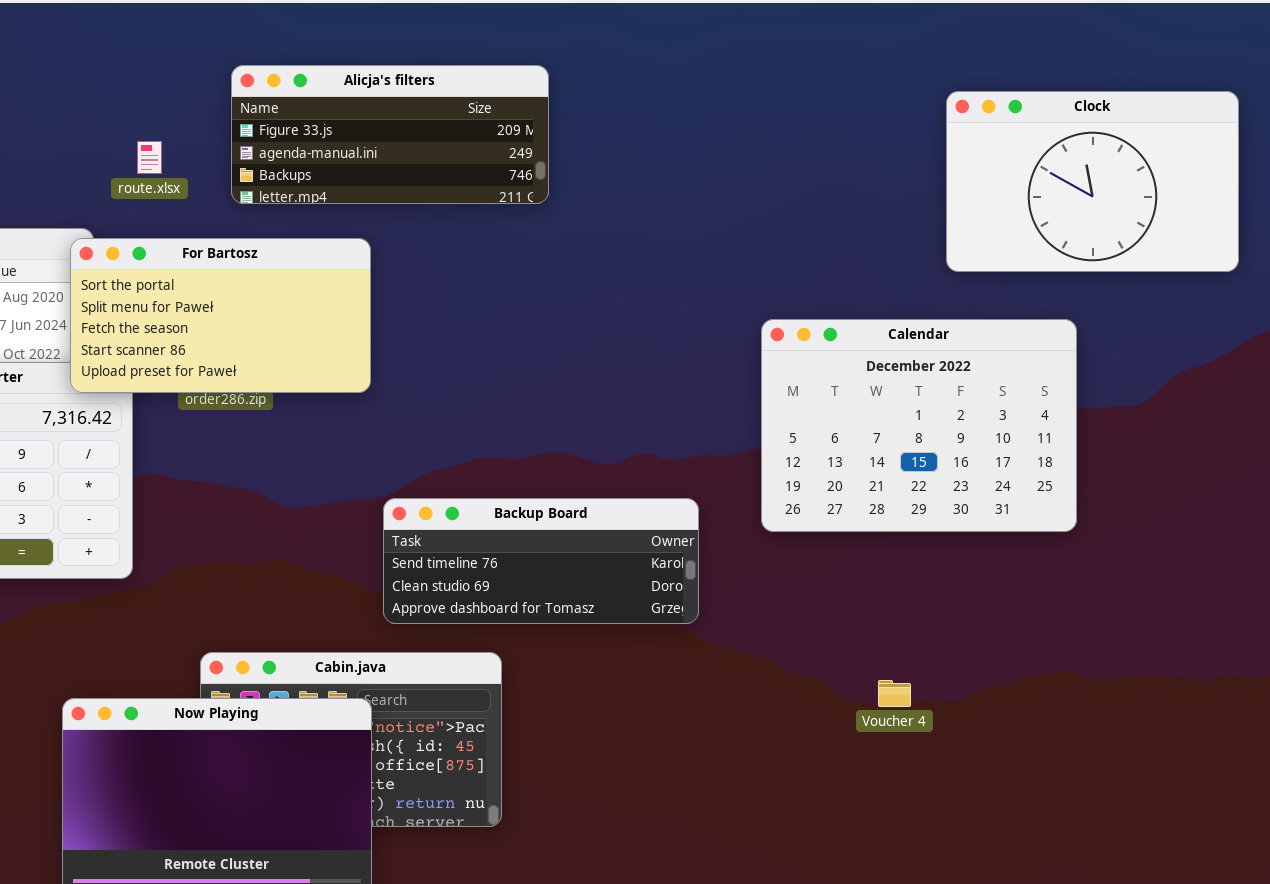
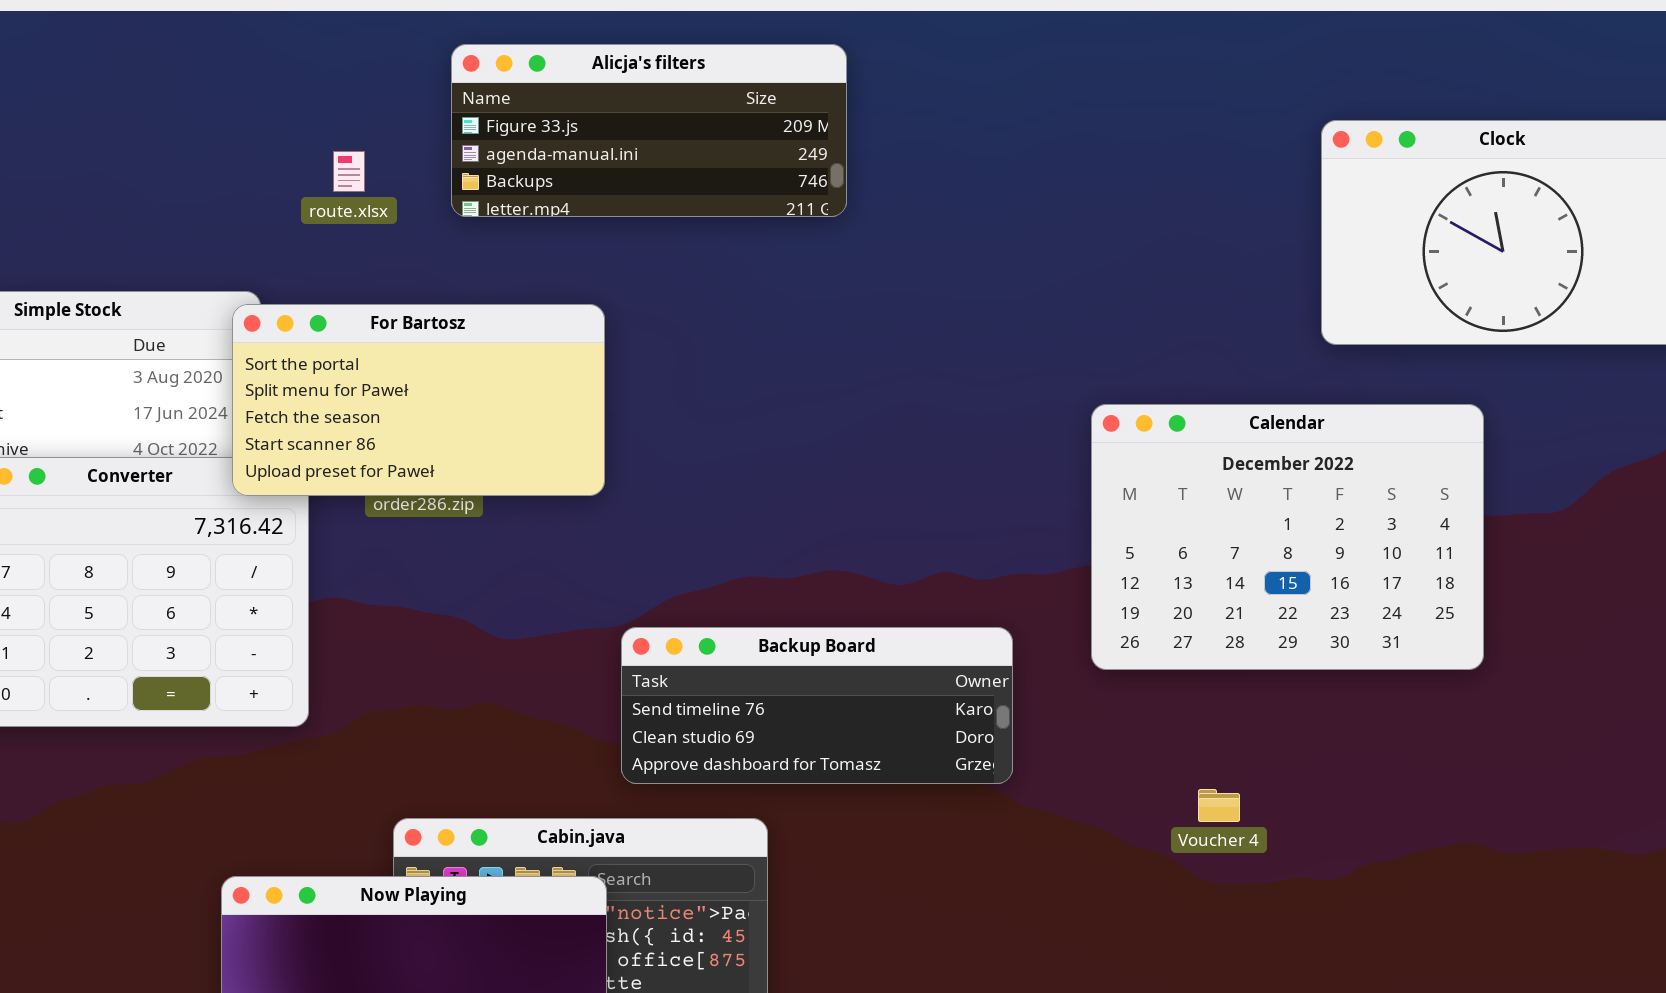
Alicja's filters: [231,65,549,204] -> [451,44,847,217], moved
route.xlsx: [137,141,162,174] -> [333,151,365,192], moved
Voucher 4: [878,680,911,707] -> [1198,789,1240,822], moved

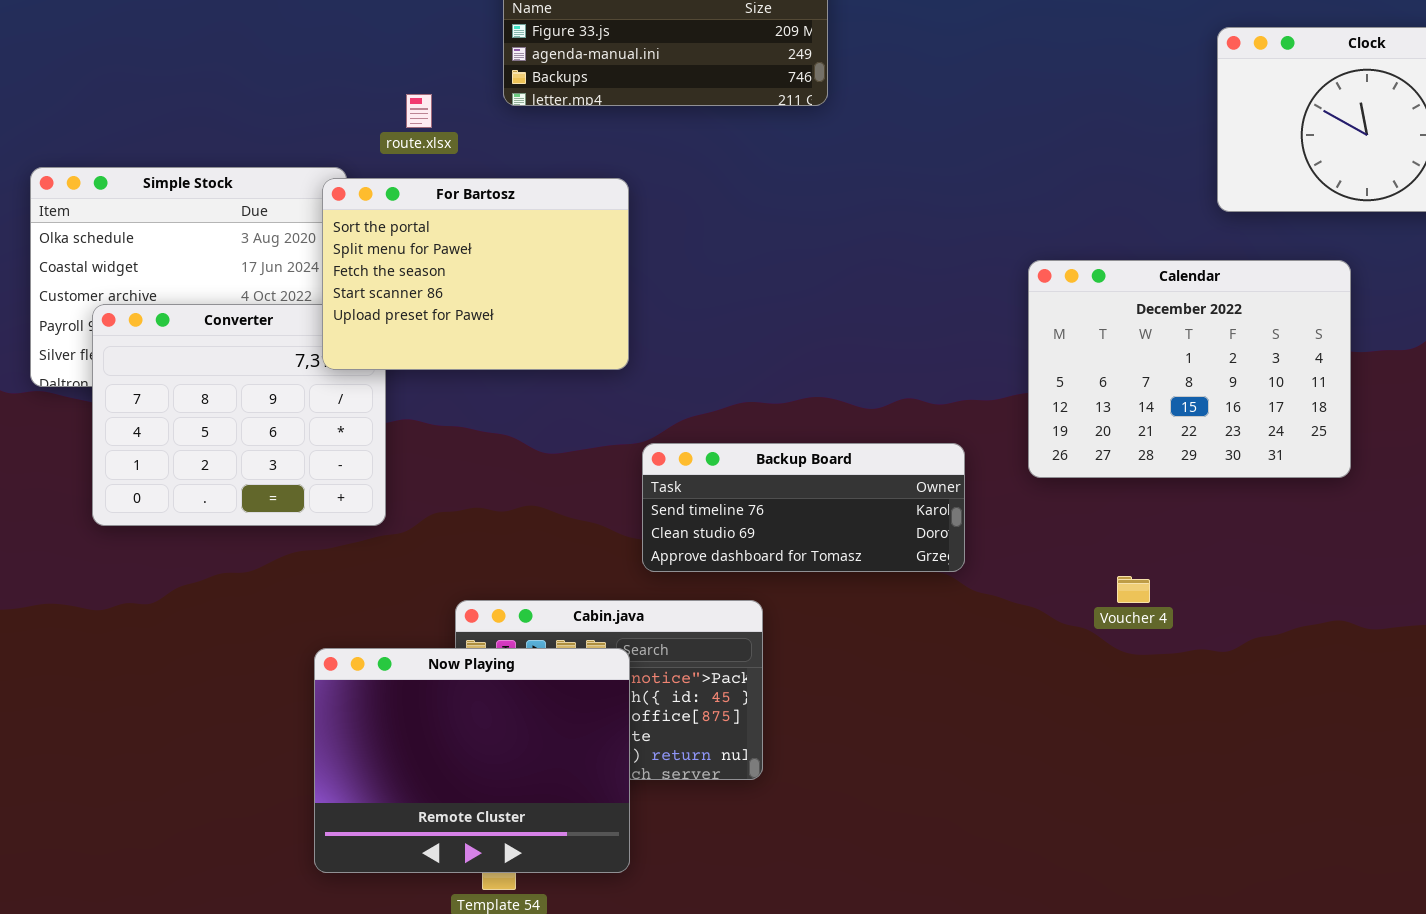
route.xlsx: [333,151,365,192] -> [406,94,432,128], moved
For Bartosz: [232,304,605,496] -> [322,178,629,370], resized

